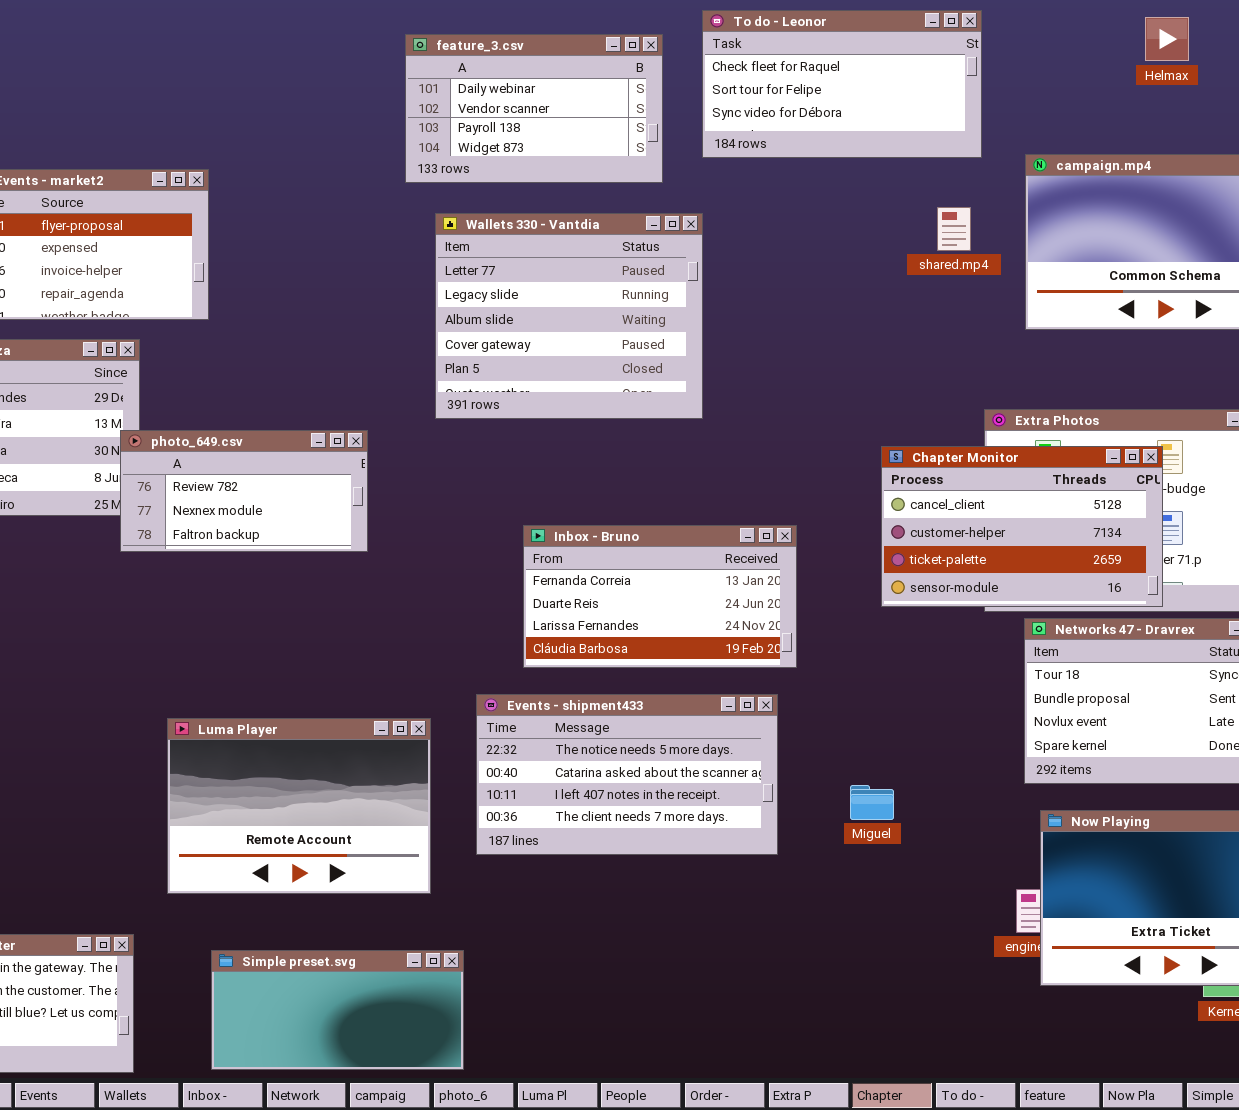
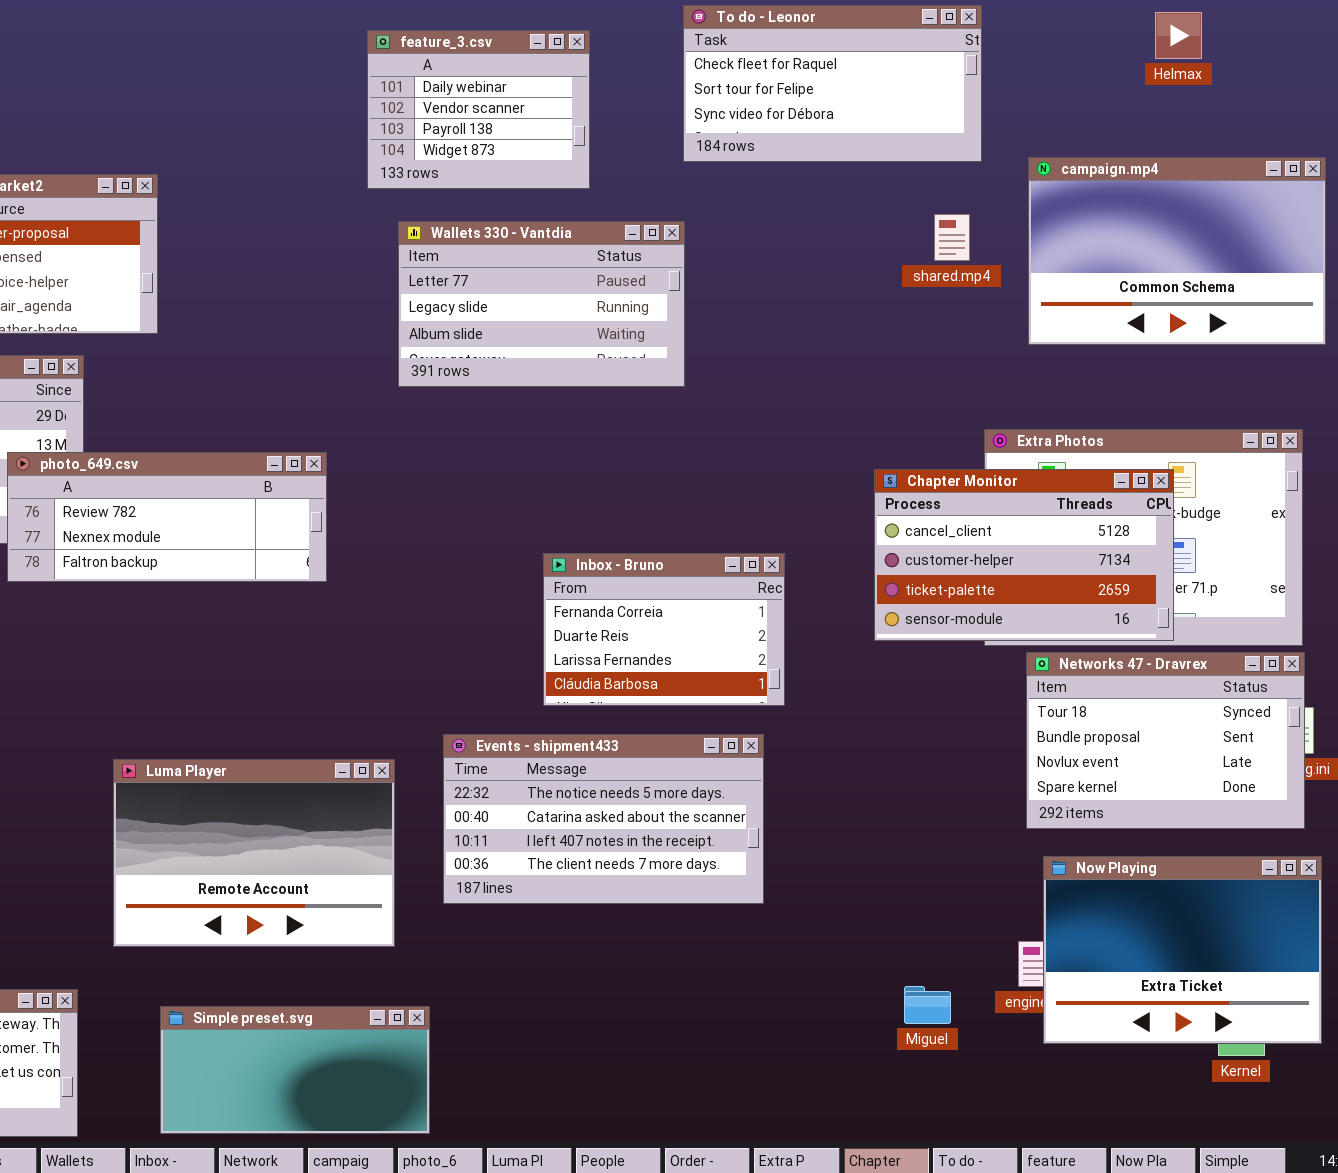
feature_3.csv: [405,34,663,183] -> [367,30,590,189], resized
Wallets 330 - Vantdia: [435,213,703,419] -> [398,221,685,387], resized
photo_649.csv: [120,430,368,552] -> [7,452,327,582], resized
Inbox - Bruno: [523,525,797,668] -> [543,553,785,706], resized
Miguel: [850,785,894,820] -> [904,986,951,1024], moved

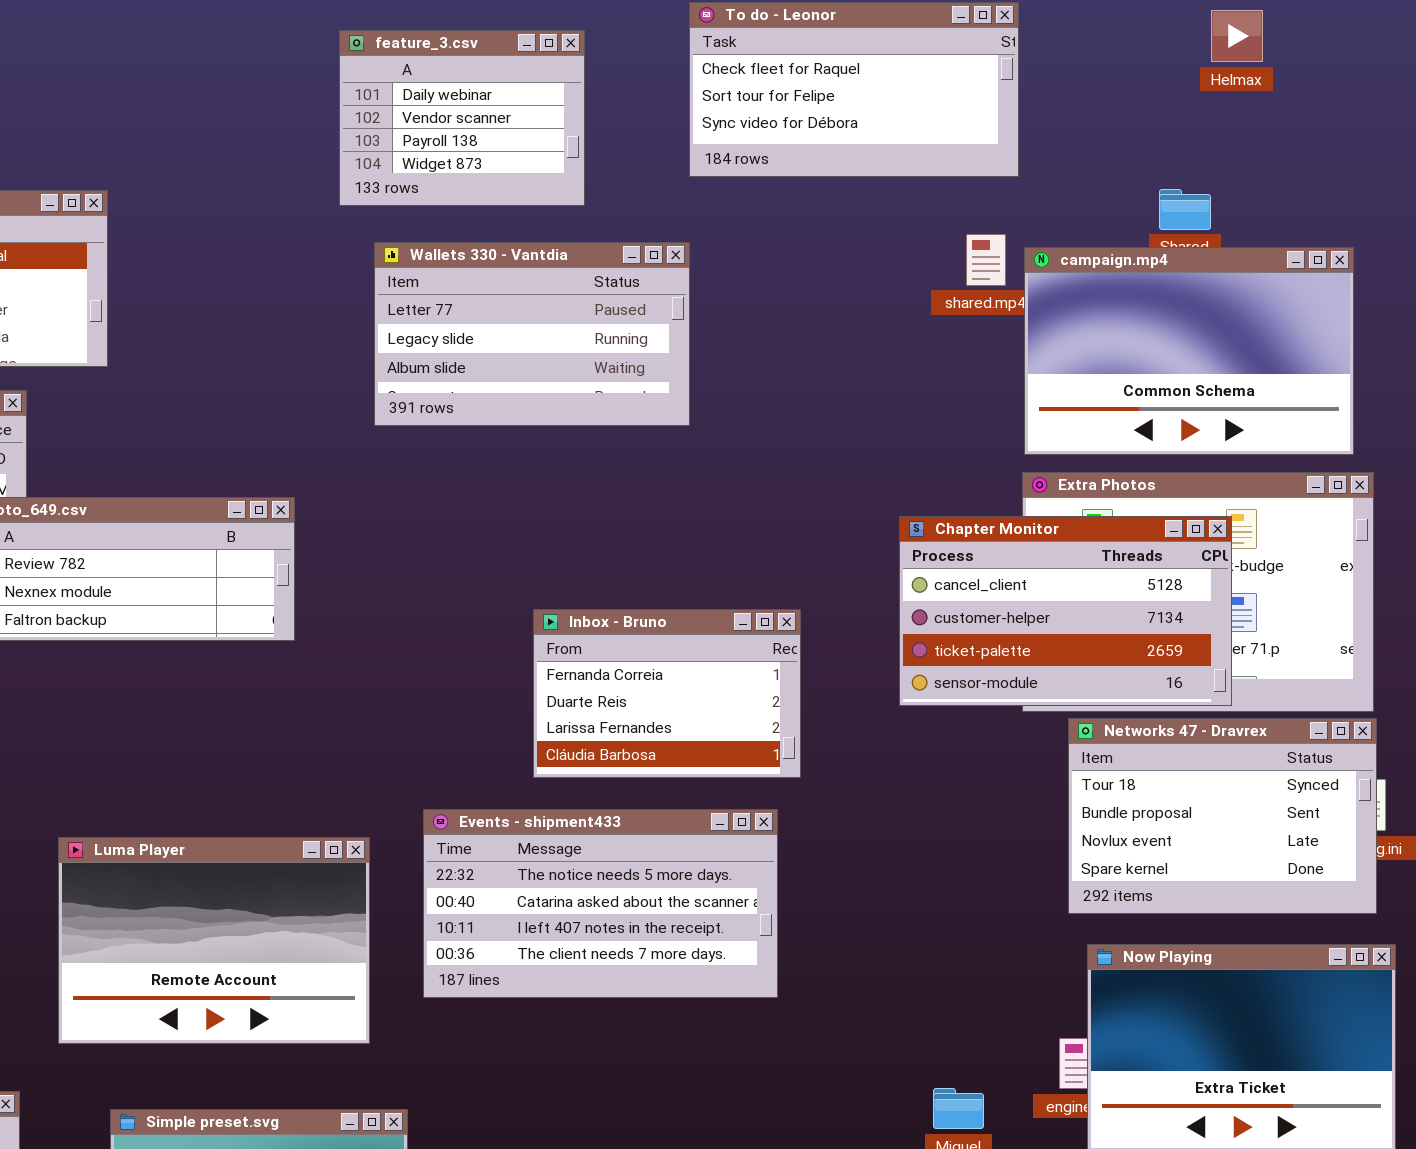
campaign.mp4: [1028,157,1326,345] -> [1024,247,1354,455], moved

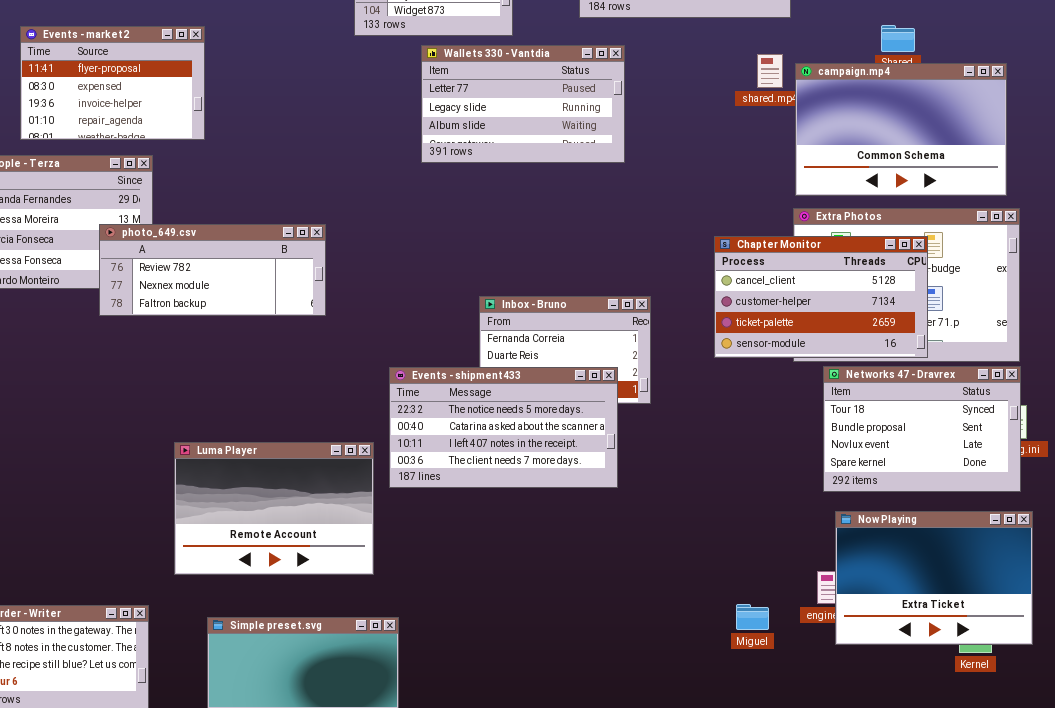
Wallets 330 - Vantdia: [374,242,690,426] -> [421,45,625,163], moved
Events - shipment433: [423,809,778,998] -> [389,367,618,488], moved

